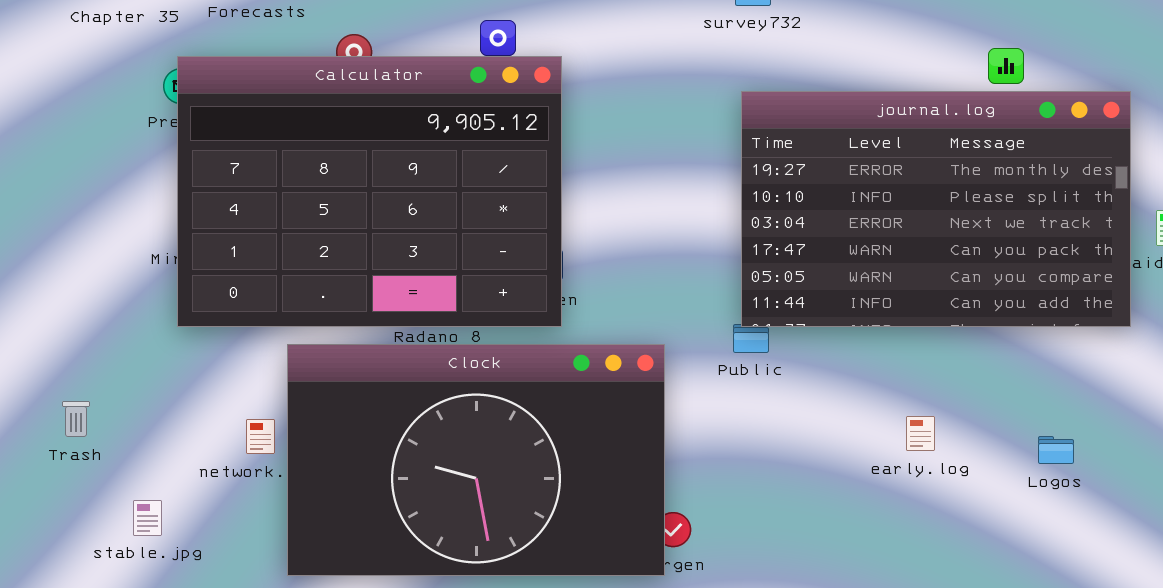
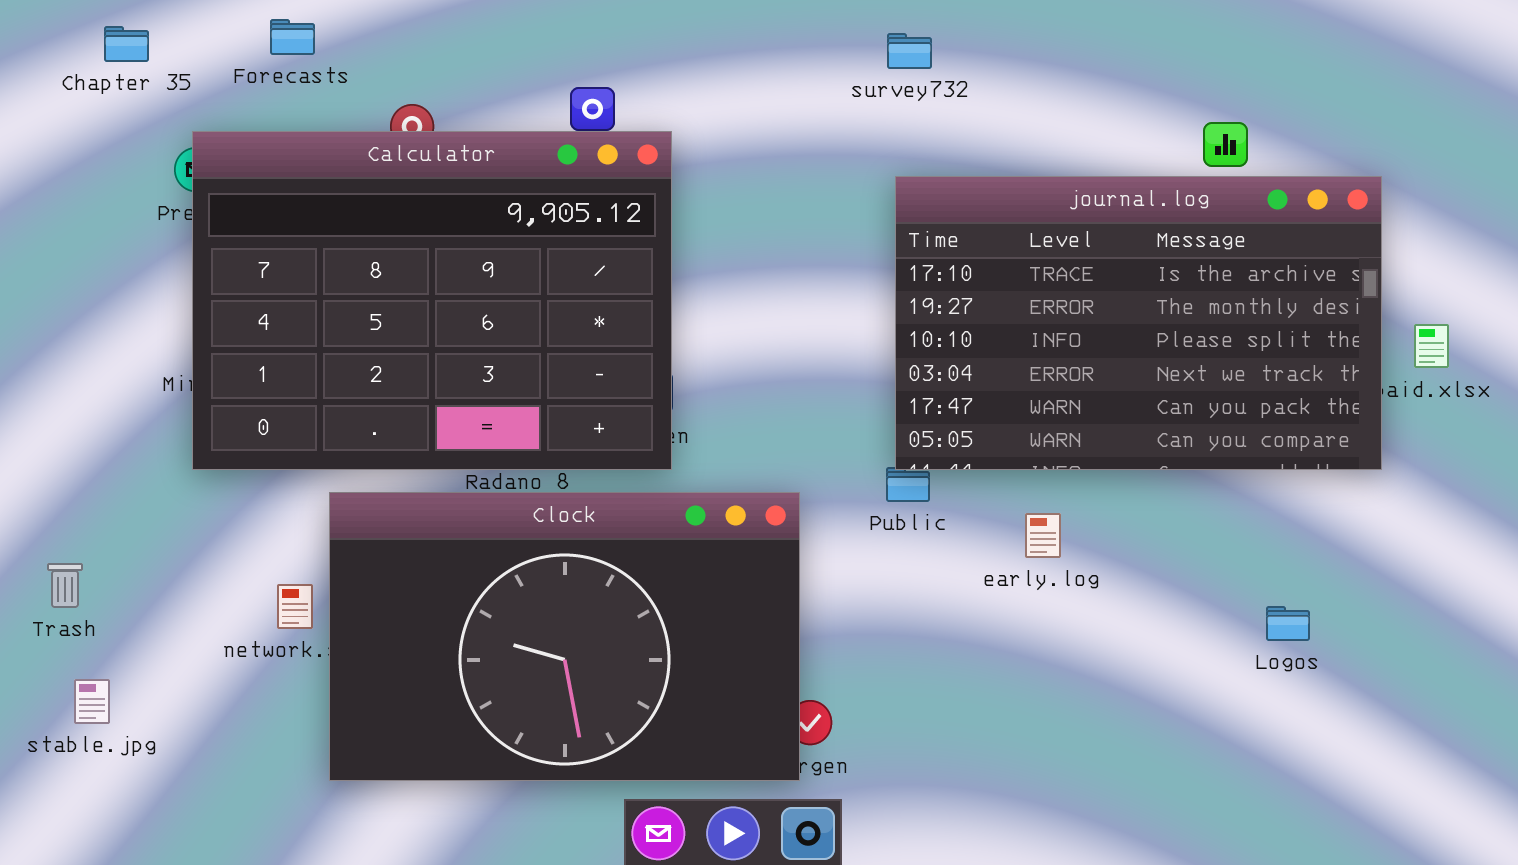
journal.log: [741,91,1131,327] -> [895,176,1382,470], scrolled up 1 row
early.log: [906,416,935,451] -> [1025,513,1061,558], moved
stable.jpg: [133,500,162,536] -> [74,679,110,724], moved

